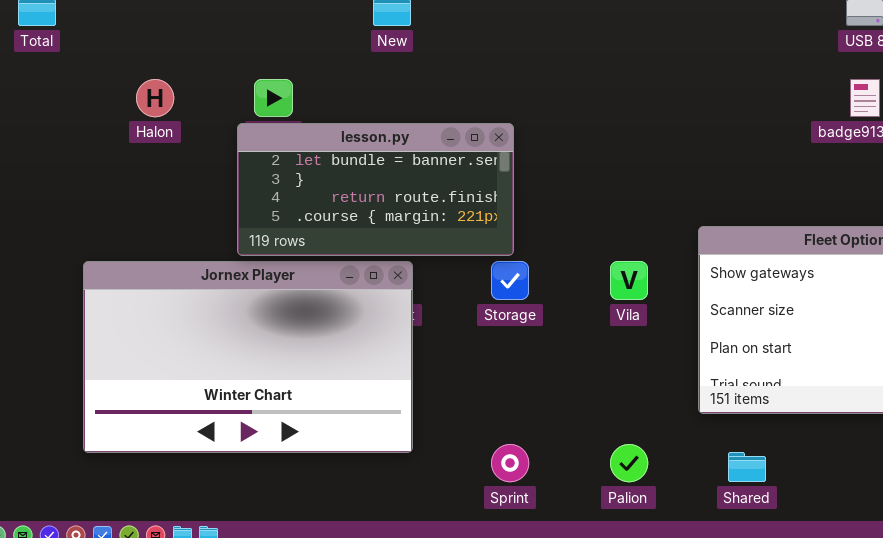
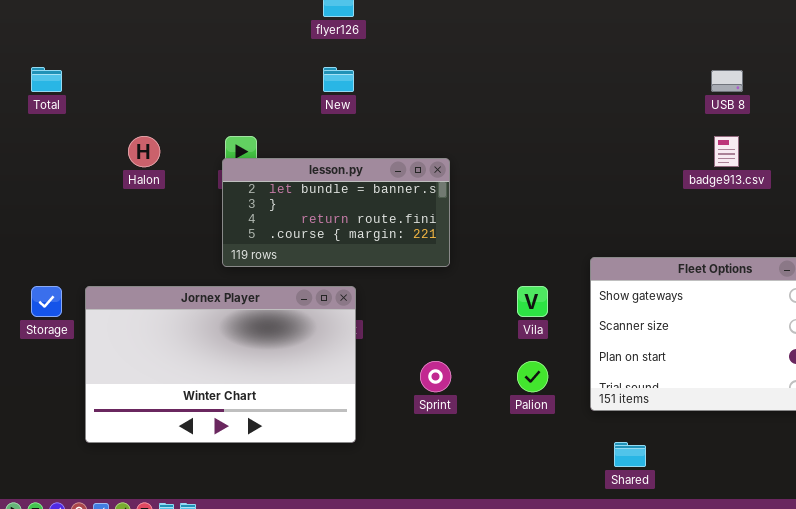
lesson.py: [237,123,514,256] -> [222,158,450,267], moved
Storage: [491,261,529,300] -> [31,286,62,317], moved
Sprint: [491,444,529,482] -> [420,361,451,392], moved
Palion: [610,444,648,482] -> [517,361,548,392], moved

